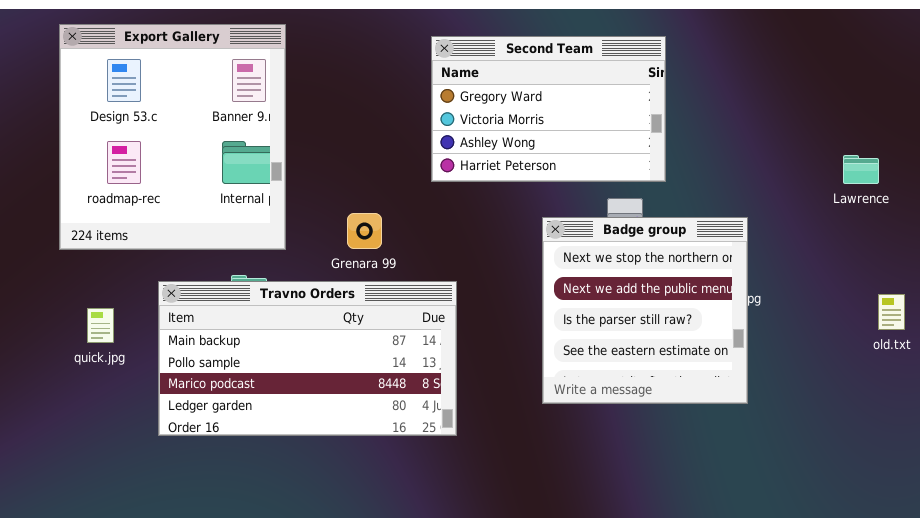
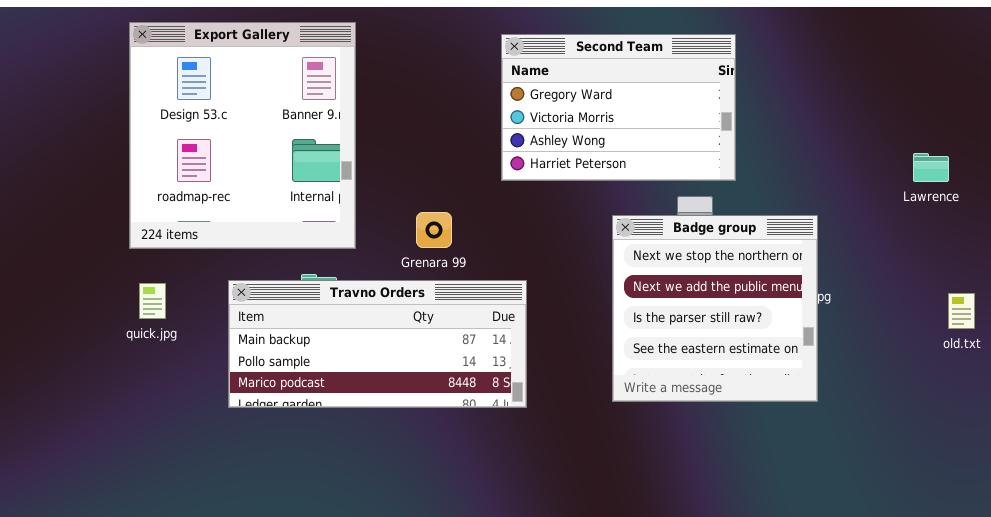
Travno Orders: [158,281,457,436] -> [228,280,527,408], resized
quick.jpg: [87,308,114,343] -> [139,283,166,319], moved

